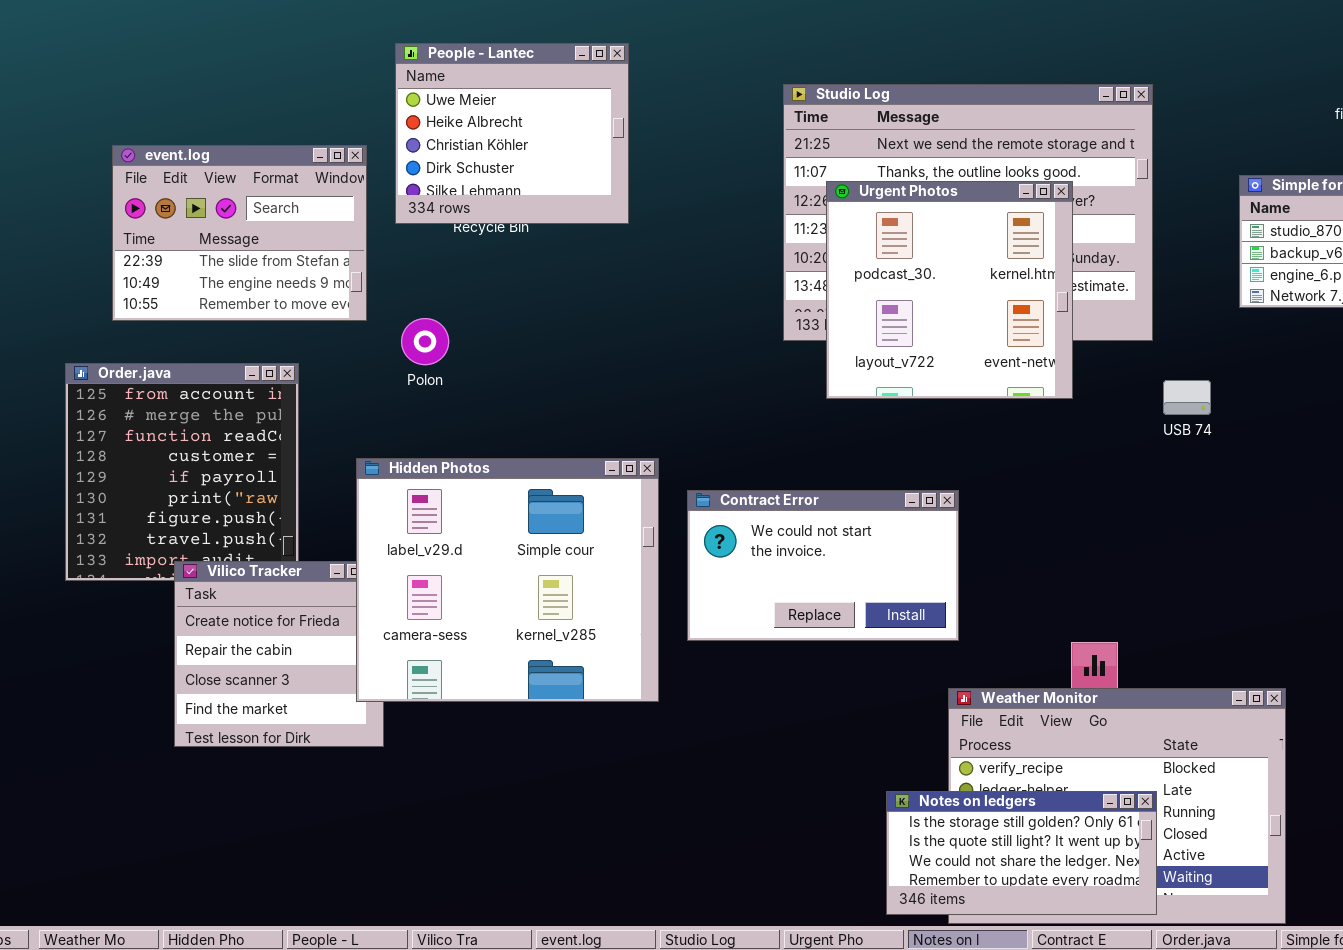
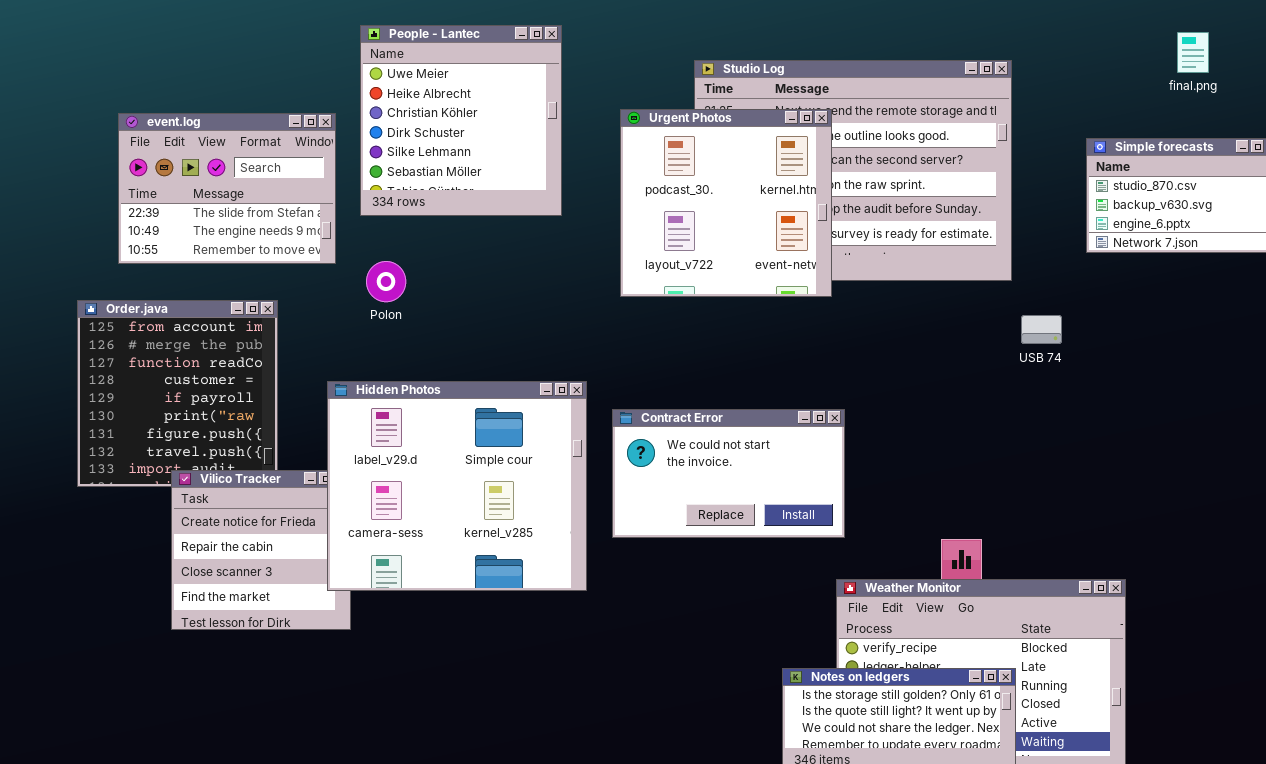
People - Lantec: [395,43,629,224] -> [360,25,562,216], resized
Urgent Photos: [826,181,1073,399] -> [620,109,832,297], moved

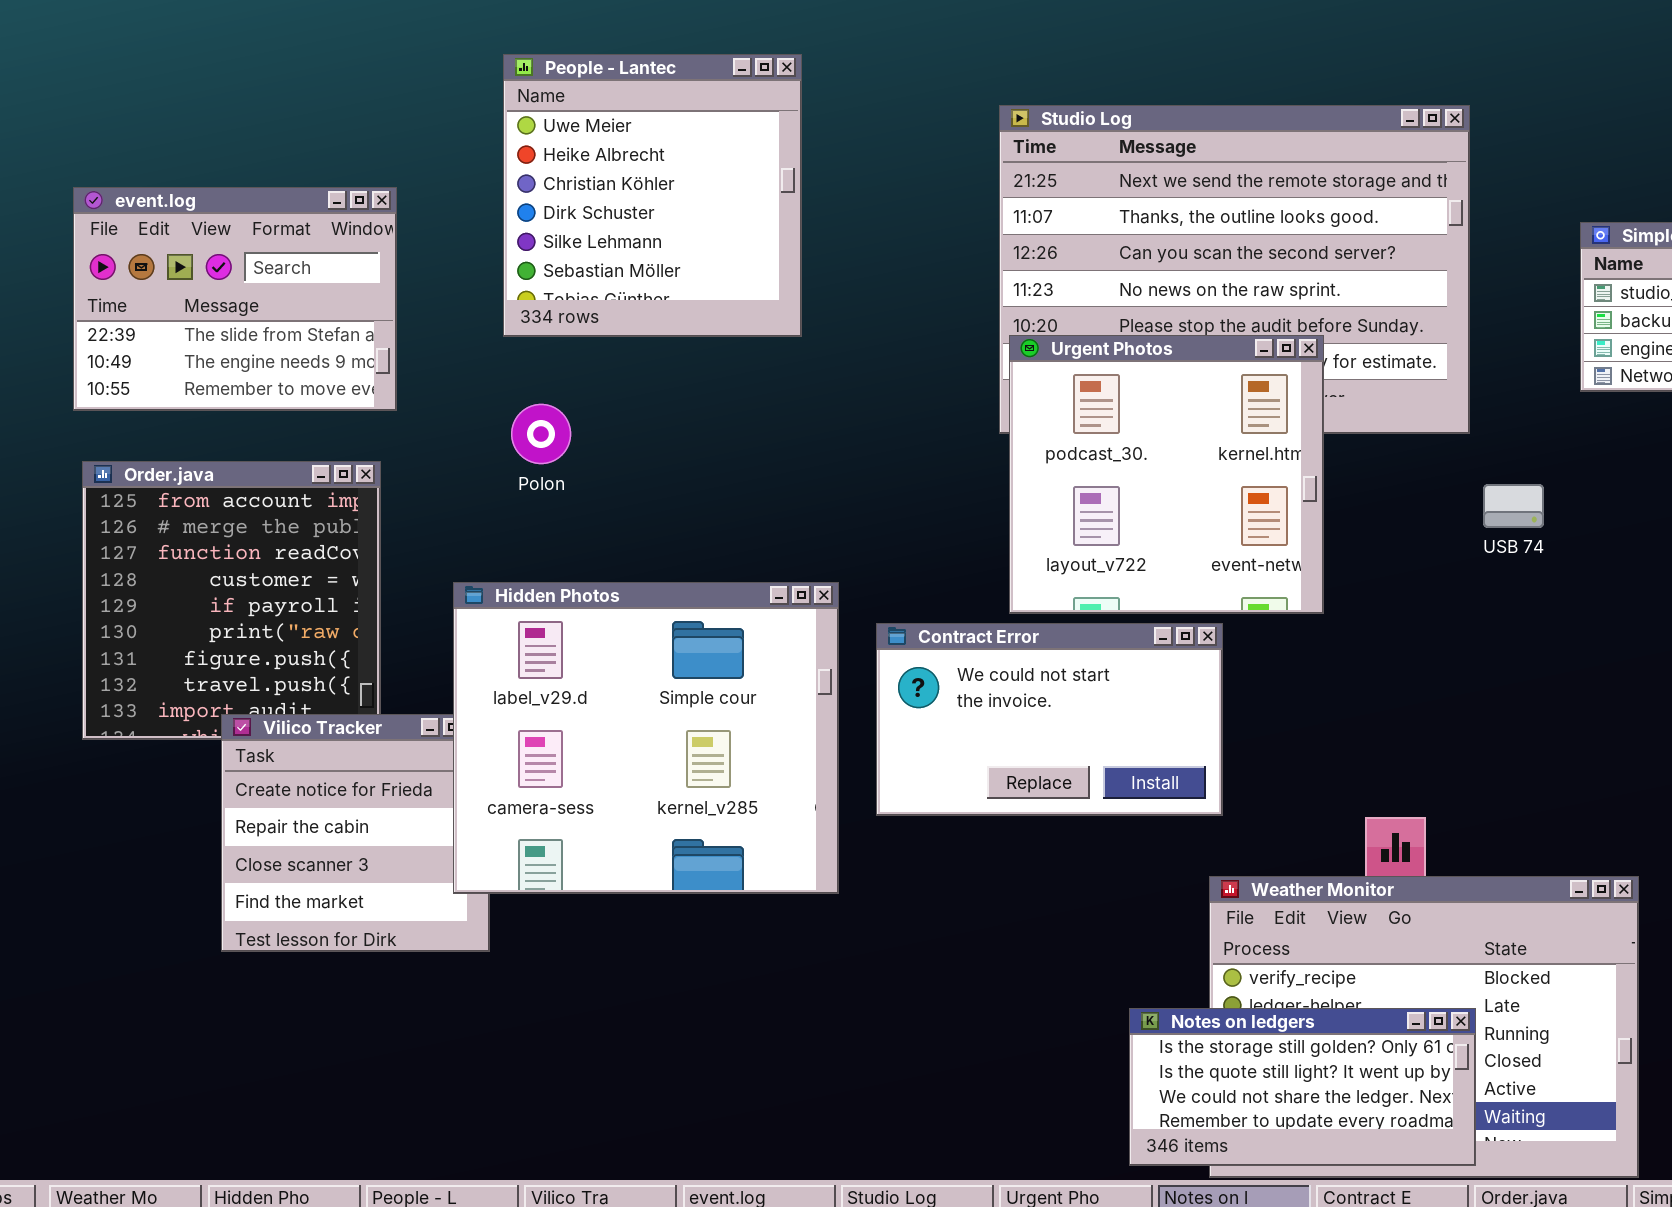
Urgent Photos: [620,109,832,297] -> [1009,335,1324,614], moved
event.log: [118,113,336,264] -> [73,187,397,411], moved

